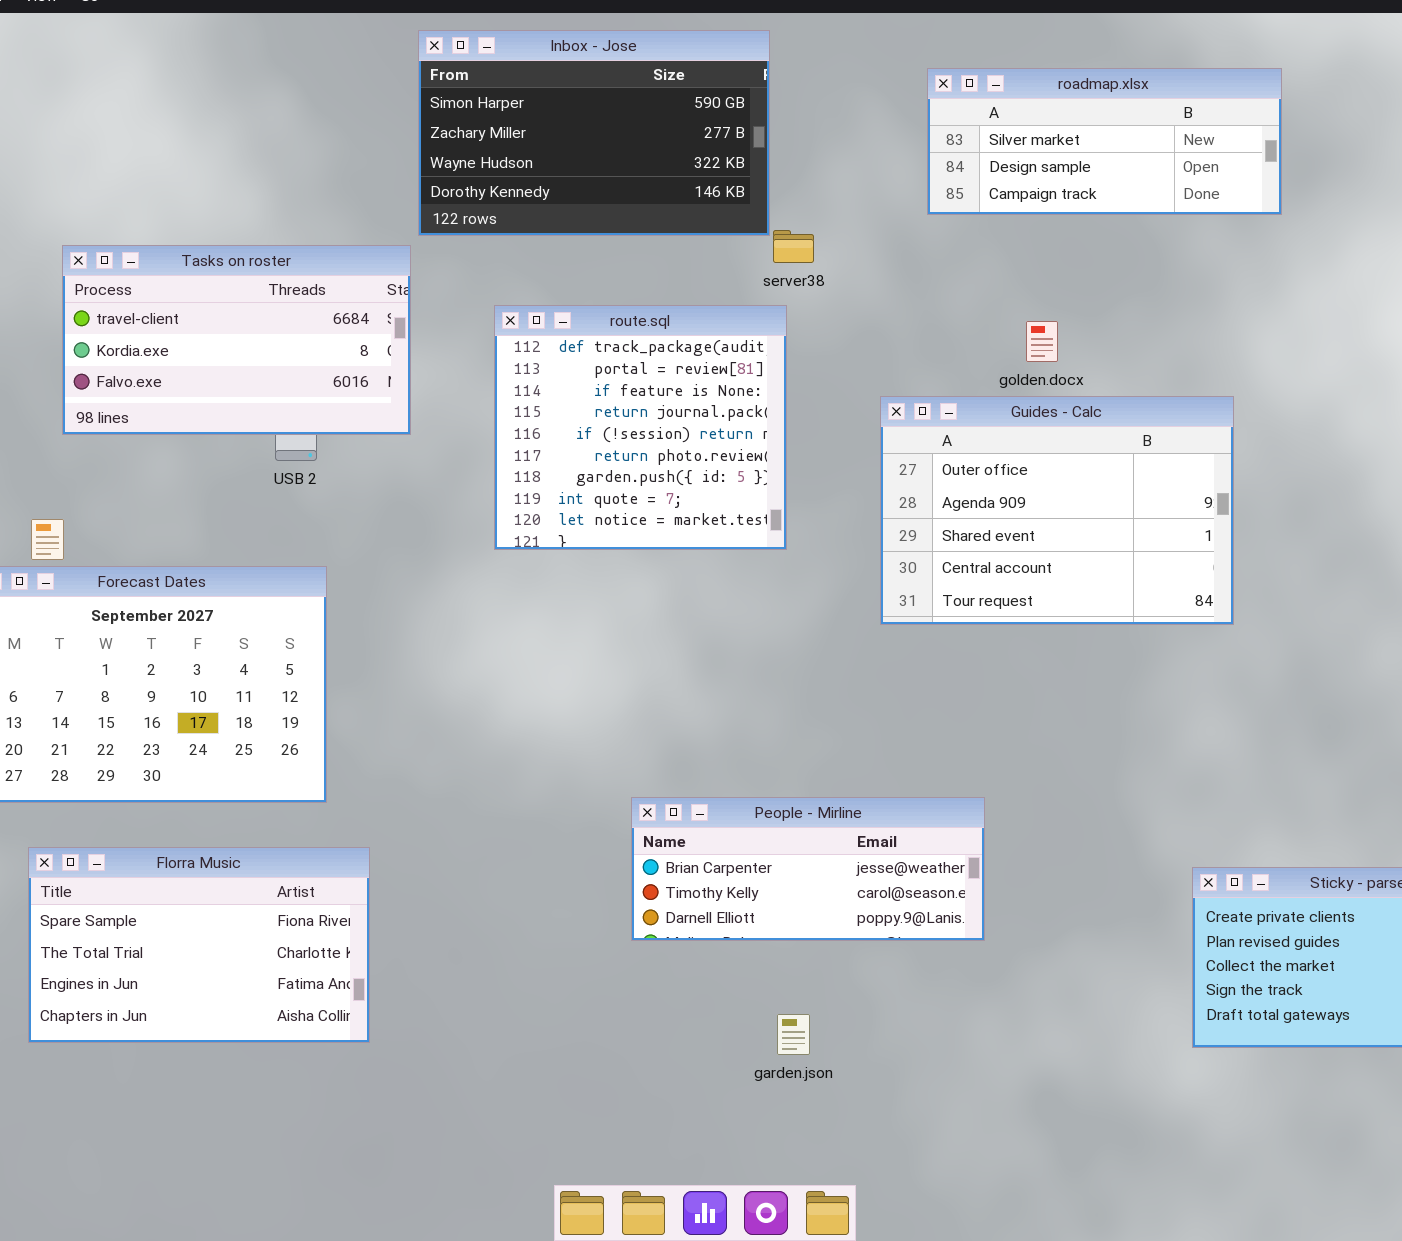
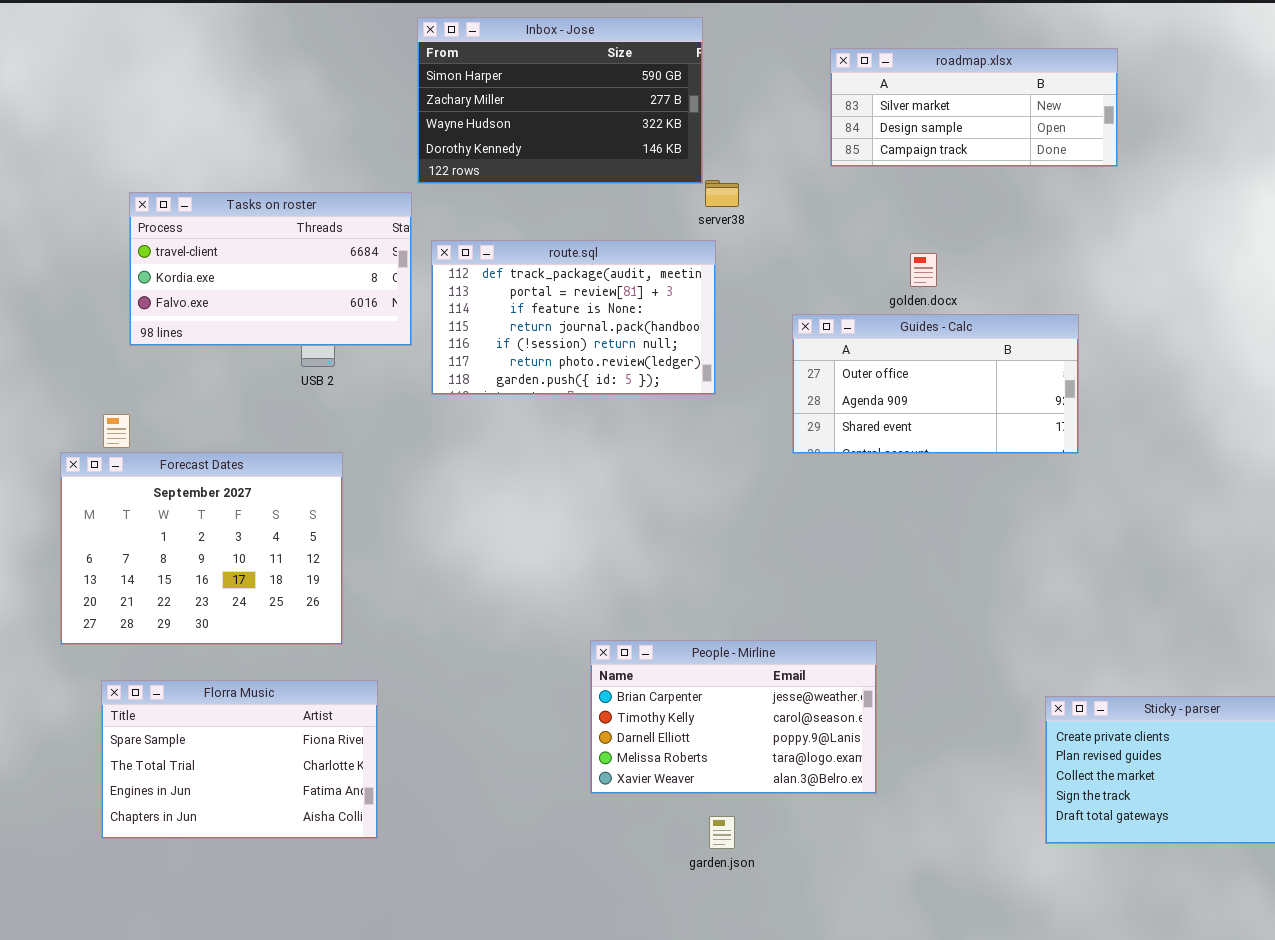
route.sql: [494,305,787,550] -> [431,240,716,395], resized
Guides - Calc: [880,396,1234,625] -> [792,314,1079,454], resized
People - Mirline: [631,797,985,941] -> [590,640,877,794], resized

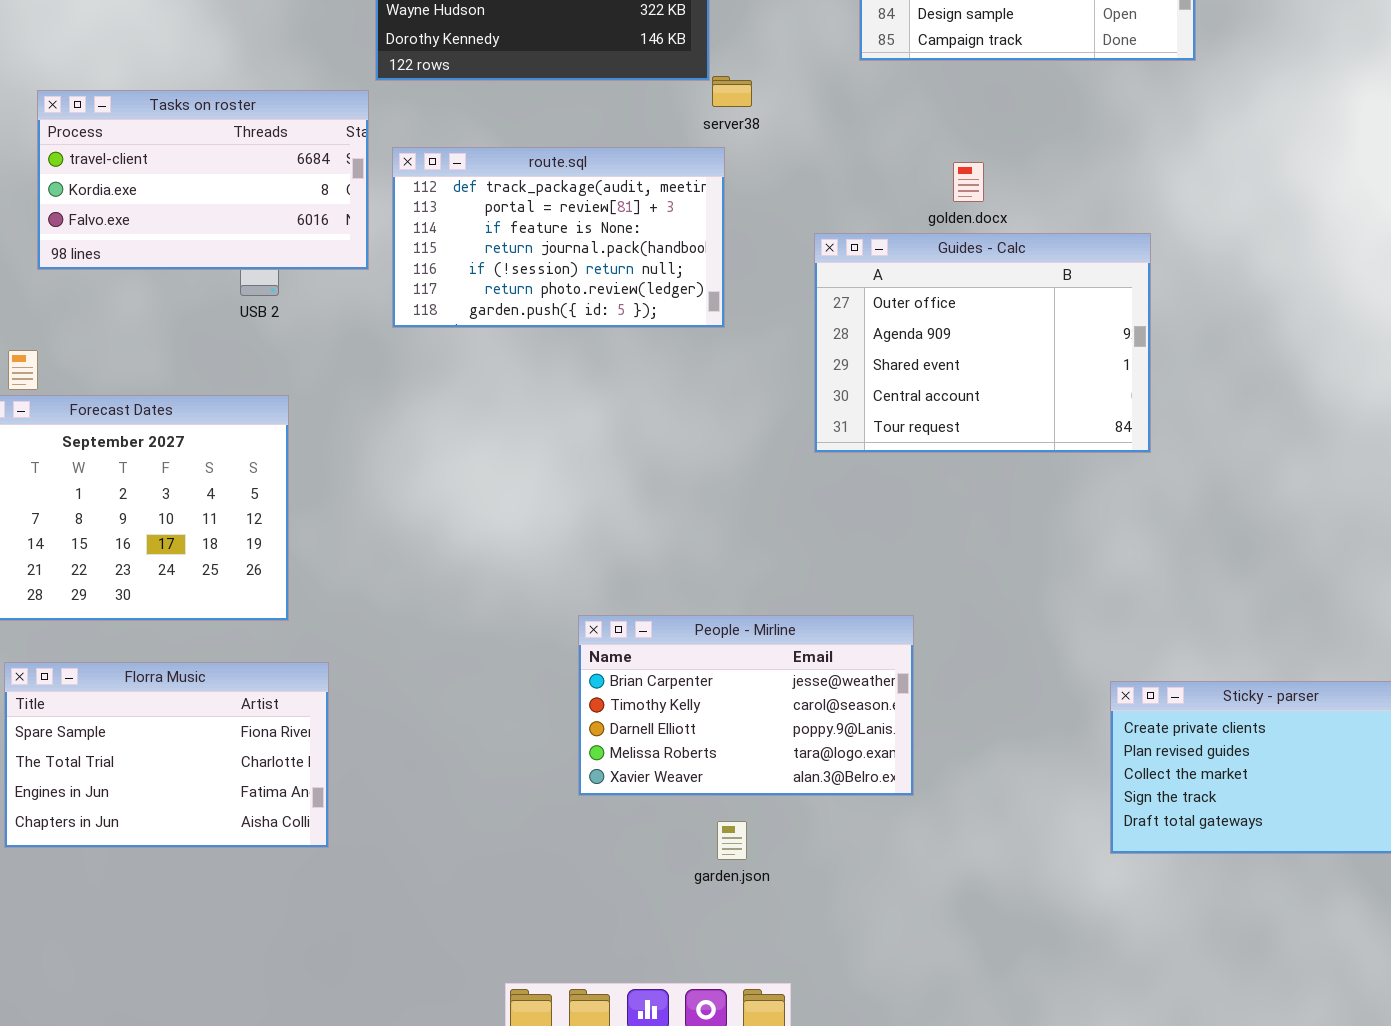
Guides - Calc: [792,314,1079,454] -> [814,233,1151,453], resized

